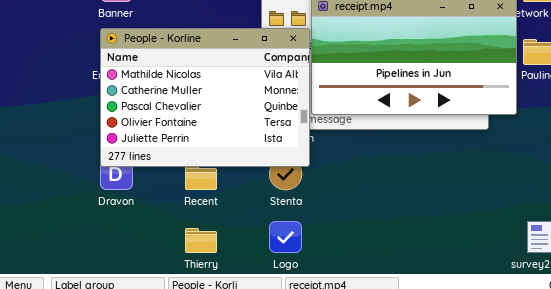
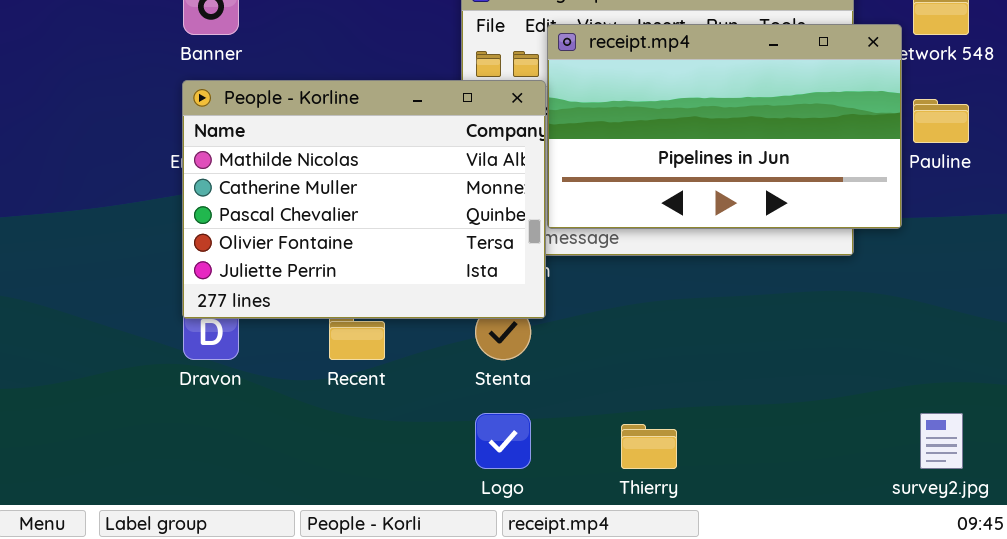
Thierry: [185,228,217,253] -> [621,424,677,469], moved

